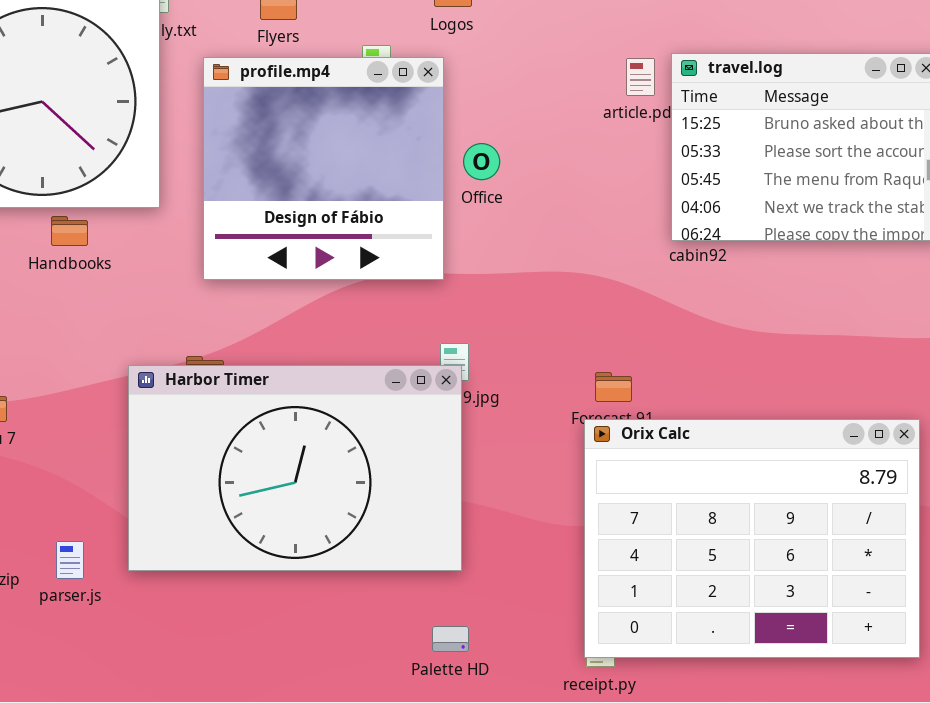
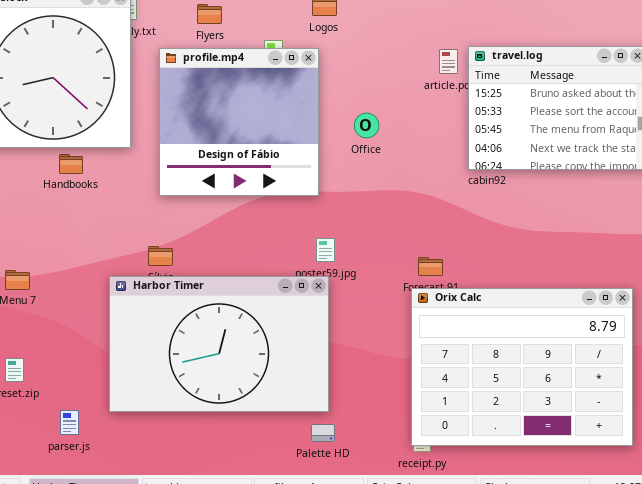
Office: [463,143,500,180] -> [354,113,379,138], moved
Harbor Timer: [128,365,462,571] -> [109,276,329,412], moved
parser.js: [56,541,84,579] -> [60,410,79,435], moved

